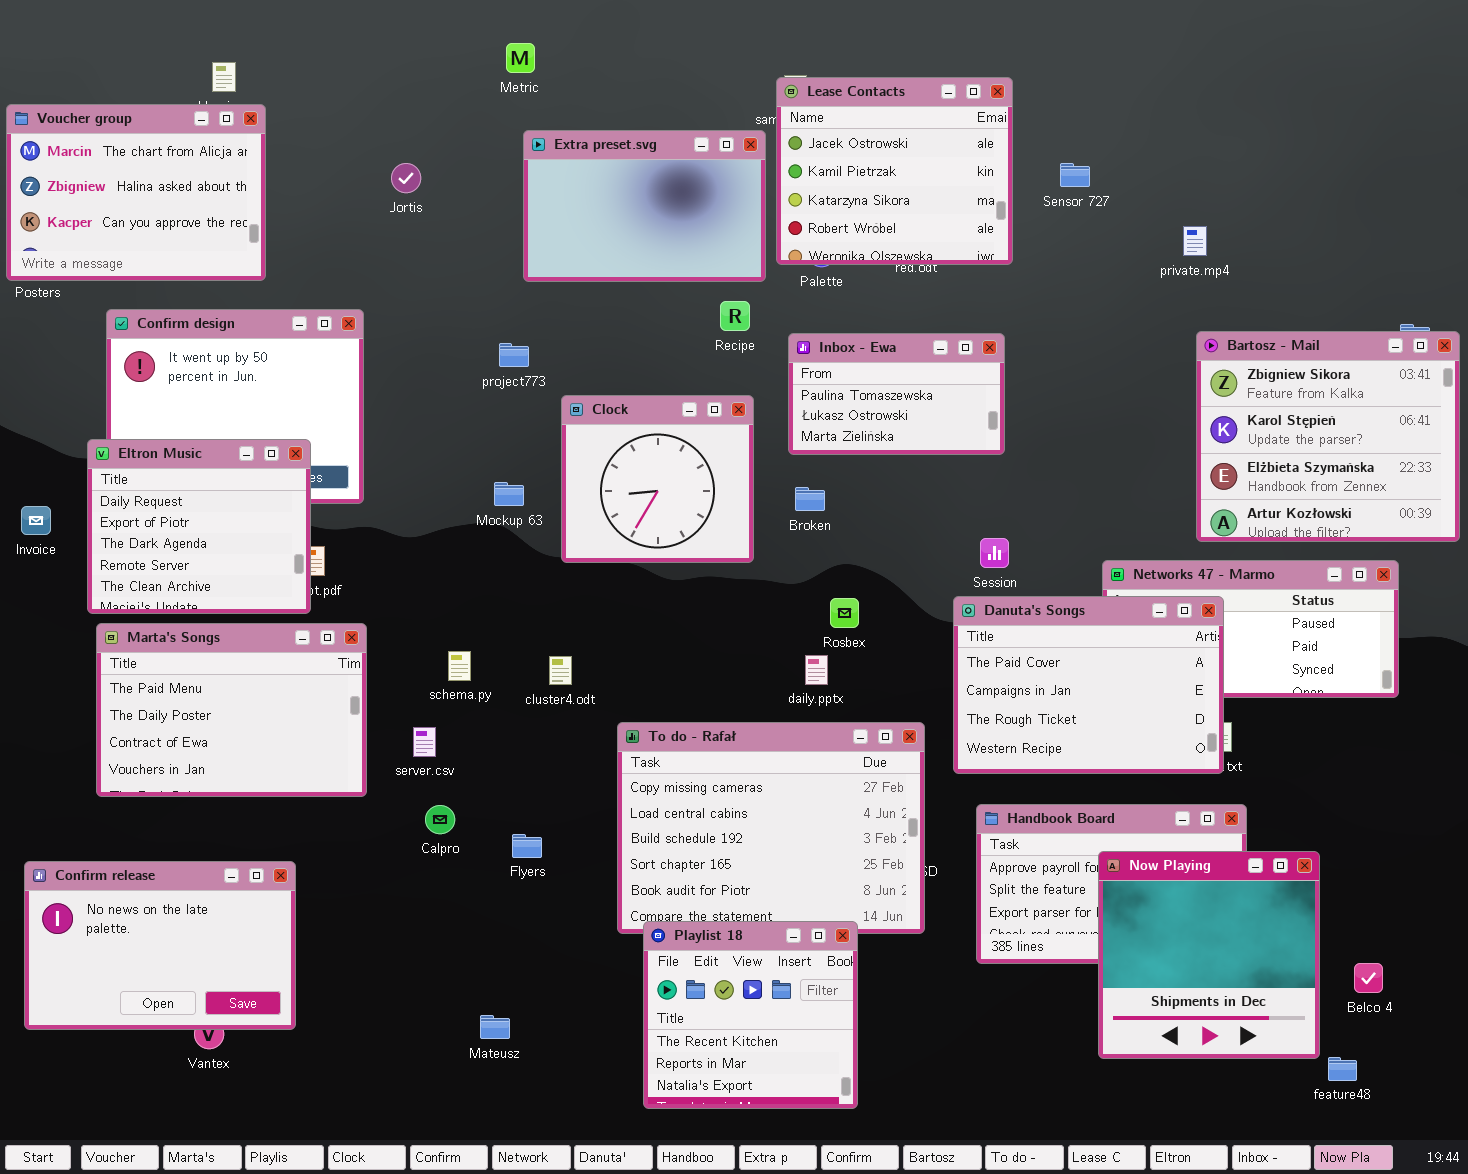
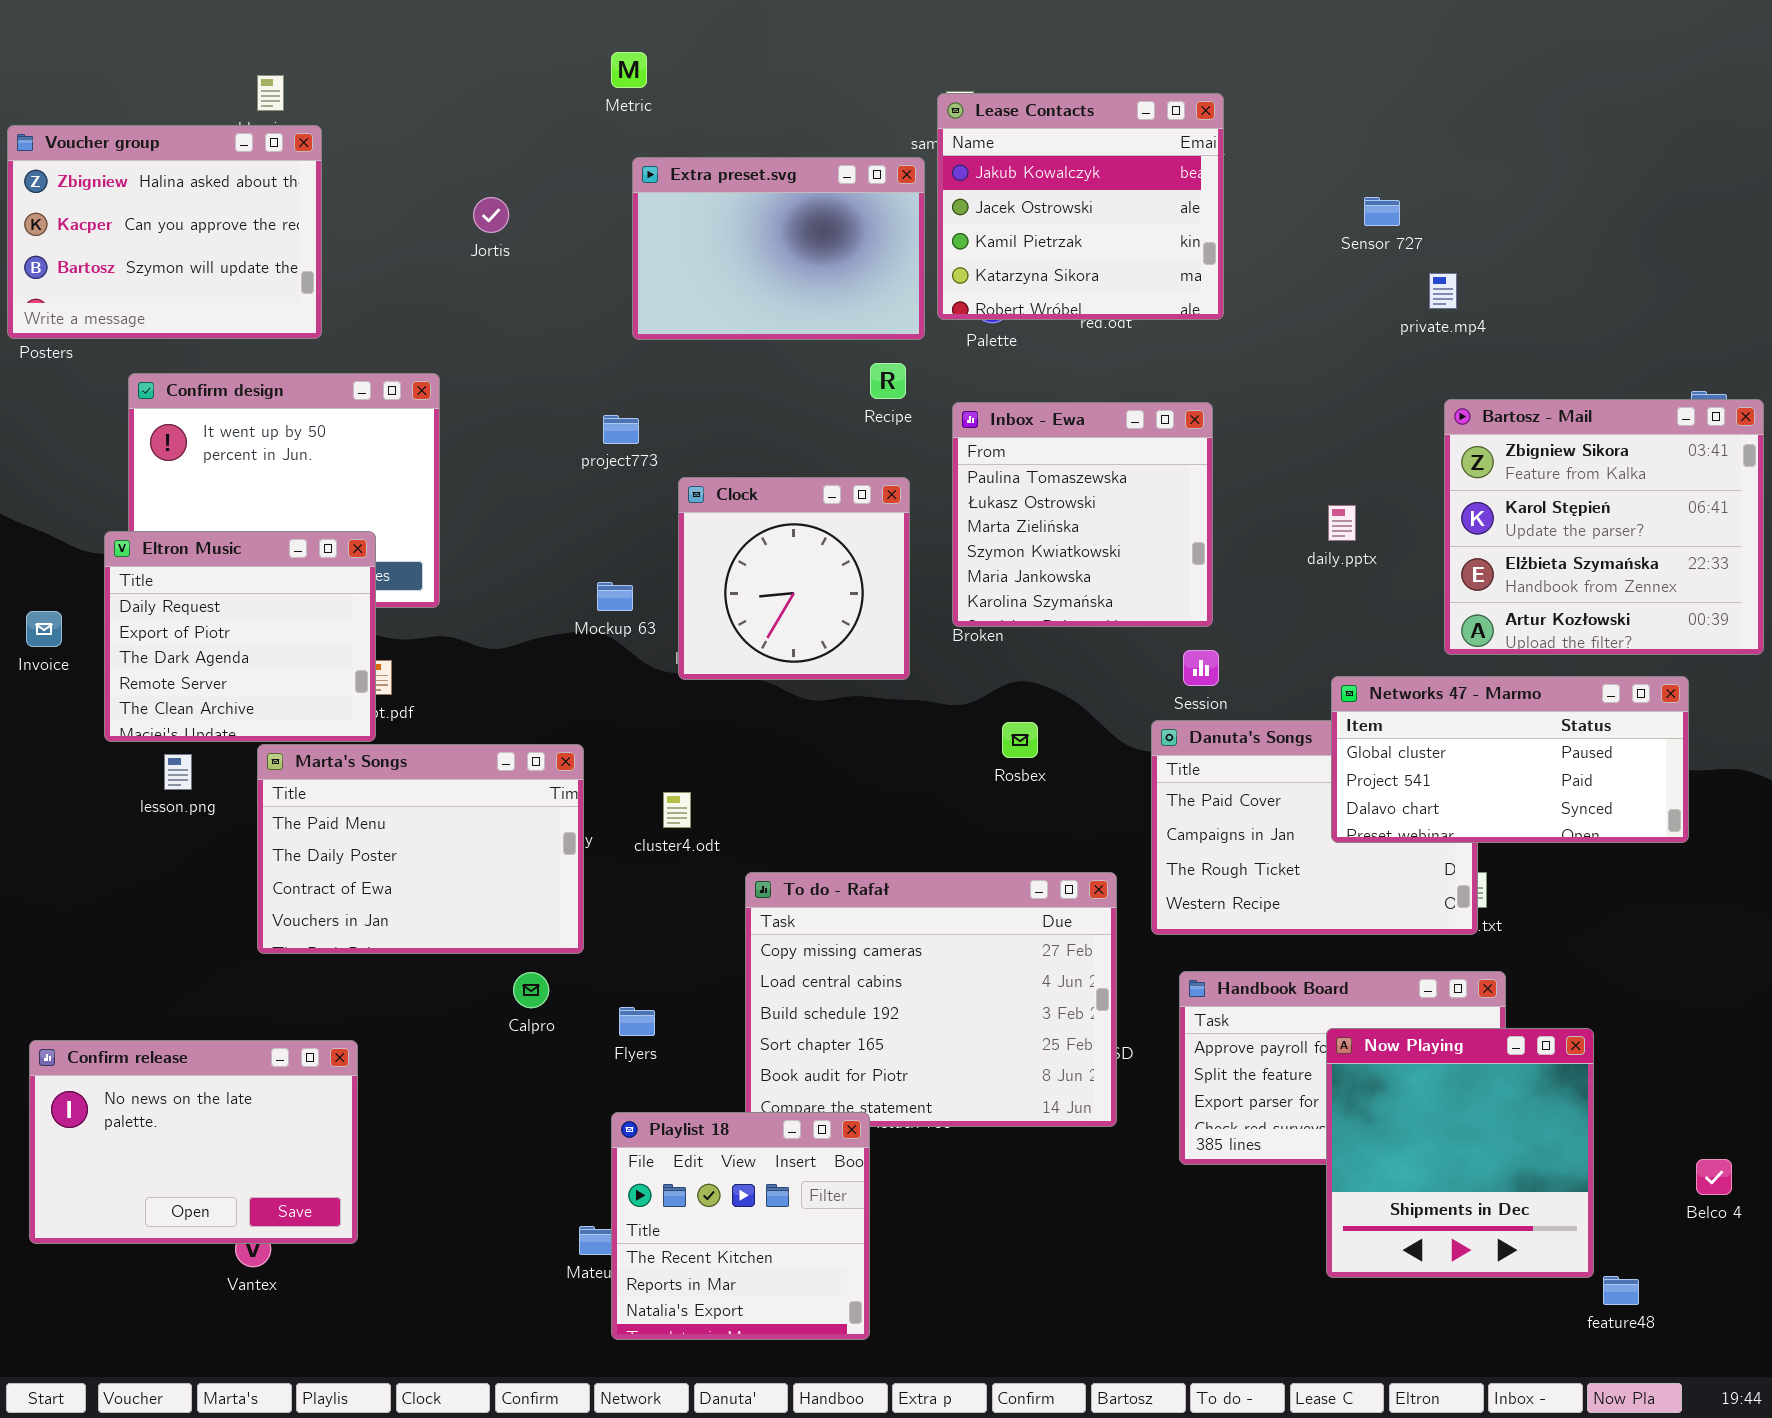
Lease Contacts: [776,77,1013,265] -> [937,93,1224,320], scrolled up 1 row
Voucher group: [6,104,266,281] -> [7,125,322,339], scrolled down 1 row
Sensor 727: [1060,163,1090,187] -> [1364,197,1400,226], moved
Inbox - Ewa: [788,333,1005,455] -> [952,402,1213,627], resized
Networks 47 - Marmo: [1102,560,1399,698] -> [1331,676,1689,843], raised
Marta's Songs: [96,623,367,797] -> [257,744,584,954], moved
daily.pptx: [805,655,828,685] -> [1328,505,1356,541], moved
Playlist 18: [643,921,858,1109] -> [611,1112,870,1340], moved
Belco 4: [1354,963,1383,993] -> [1696,1159,1732,1195], moved

